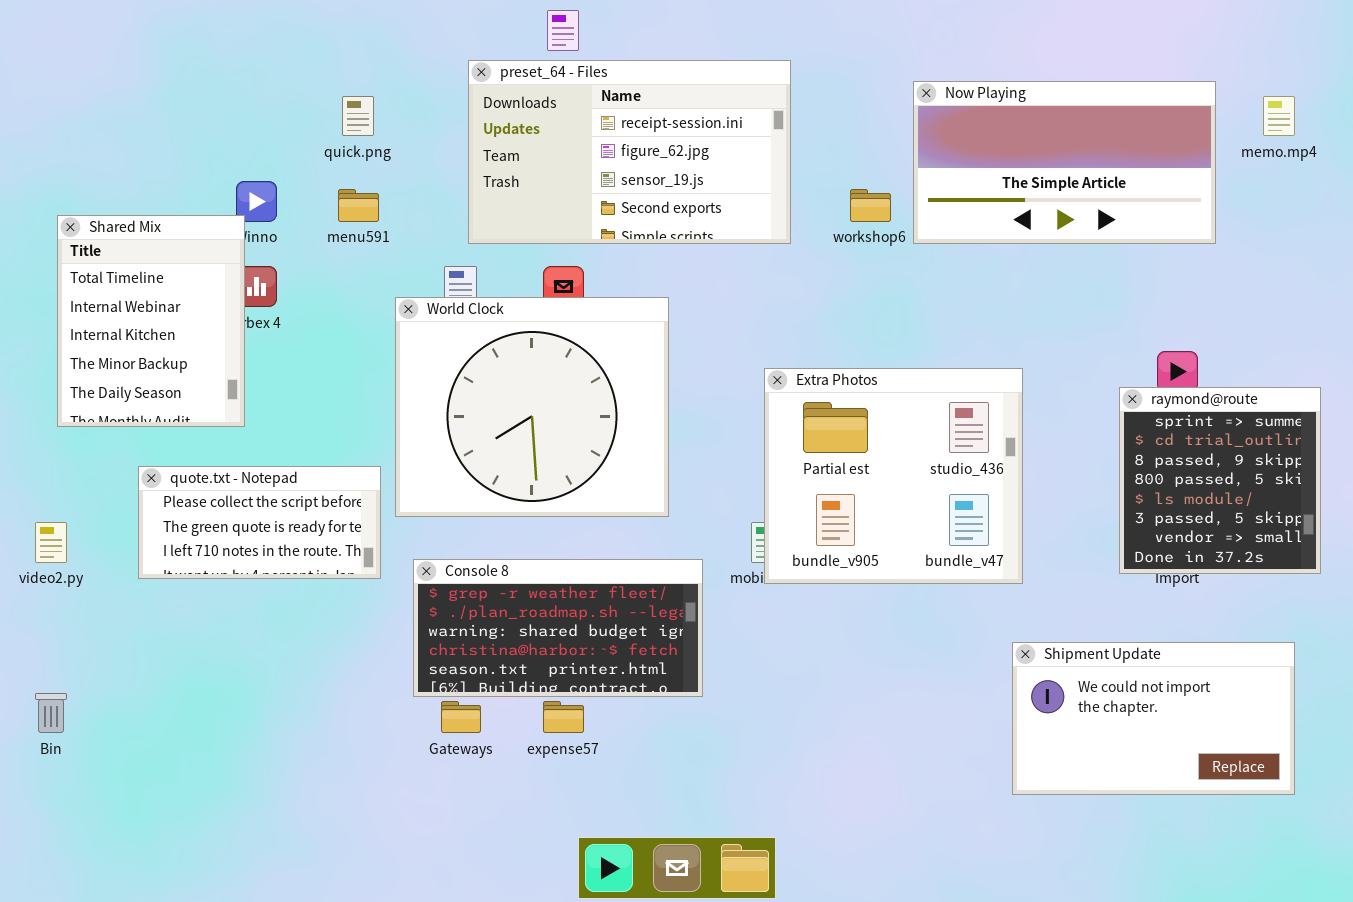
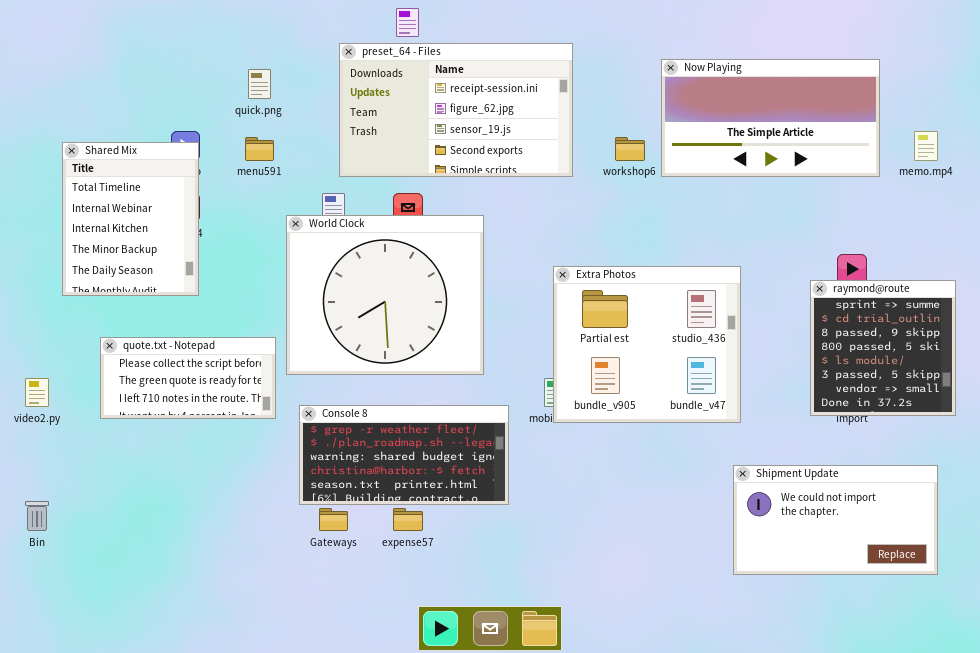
memo.mp4: [1263,96,1295,136] -> [914,131,938,161], moved
Shared Mix: [57,215,245,427] -> [62,142,199,296], moved

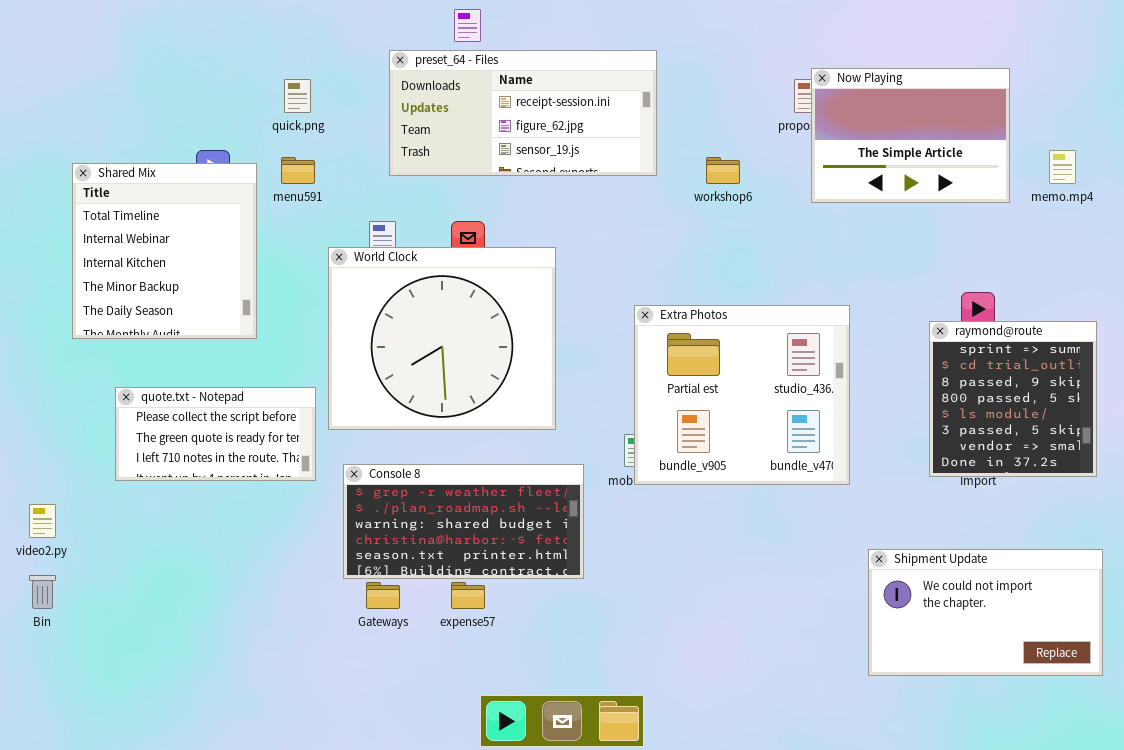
preset_64 - Files: [339,43,573,177] -> [389,50,657,176], resized
Now Playing: [661,59,880,177] -> [811,68,1010,203], resized
Shared Mix: [62,142,199,296] -> [72,163,257,339], resized
video2.py: [25,378,49,407] -> [29,504,56,538], moved
Shipment Update: [733,465,938,575] -> [868,549,1103,676], moved

